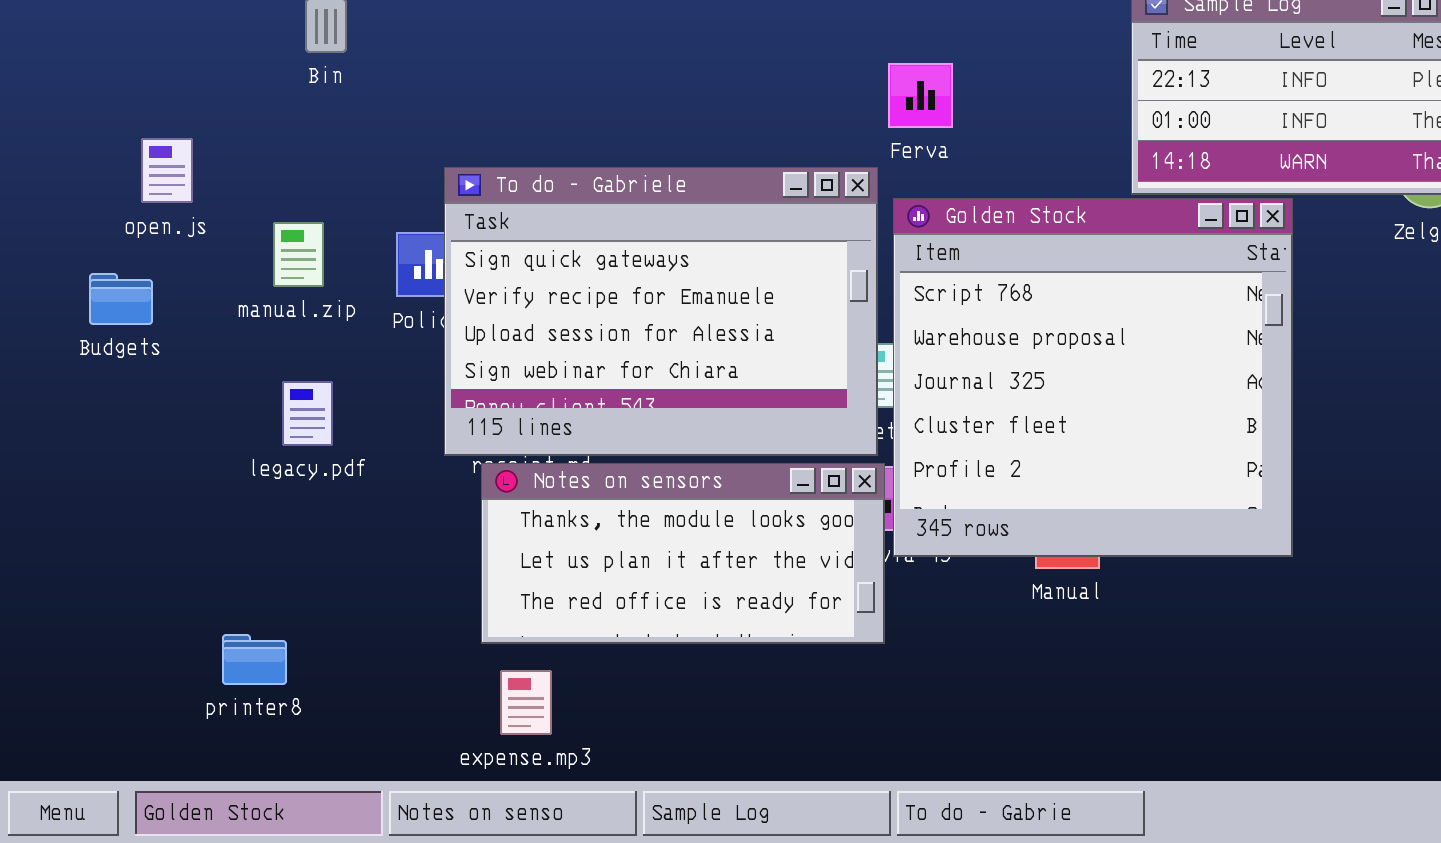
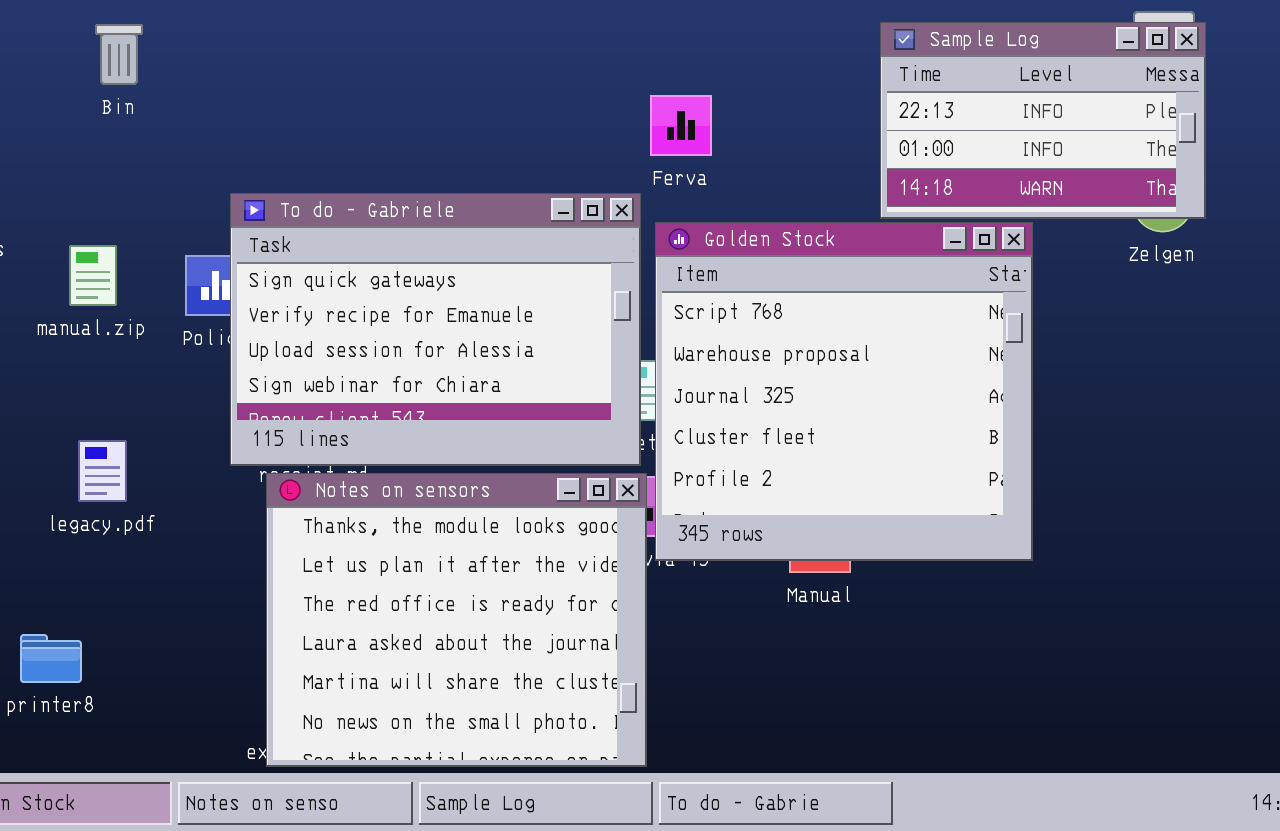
legacy.pdf: [282,381,333,446] -> [78,440,127,502], moved
Notes on sensors: [481,463,885,644] -> [266,473,647,767], resized

